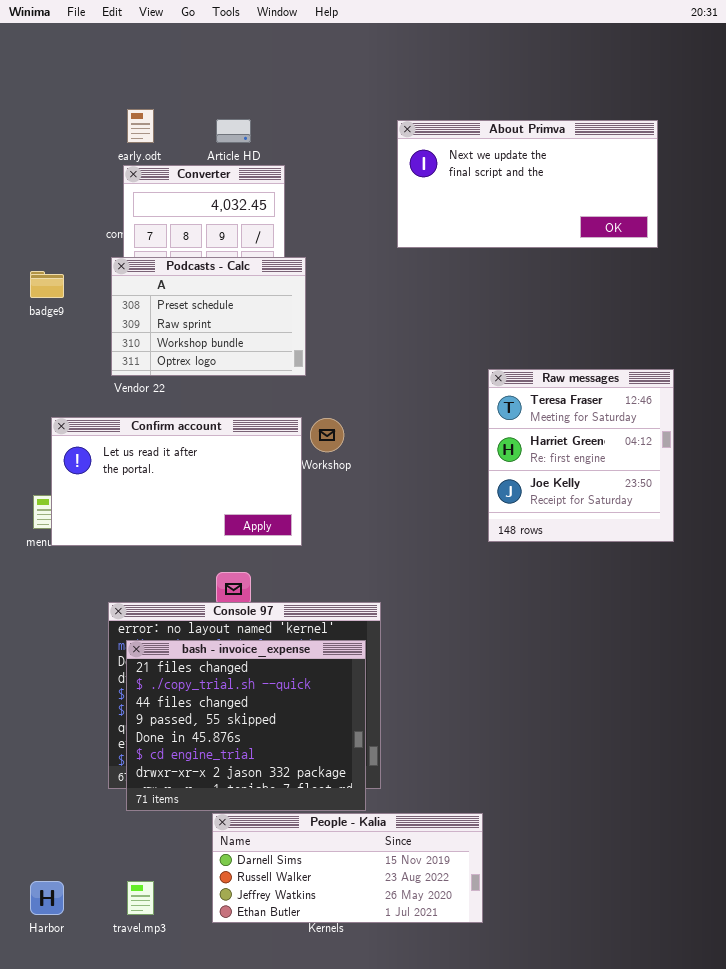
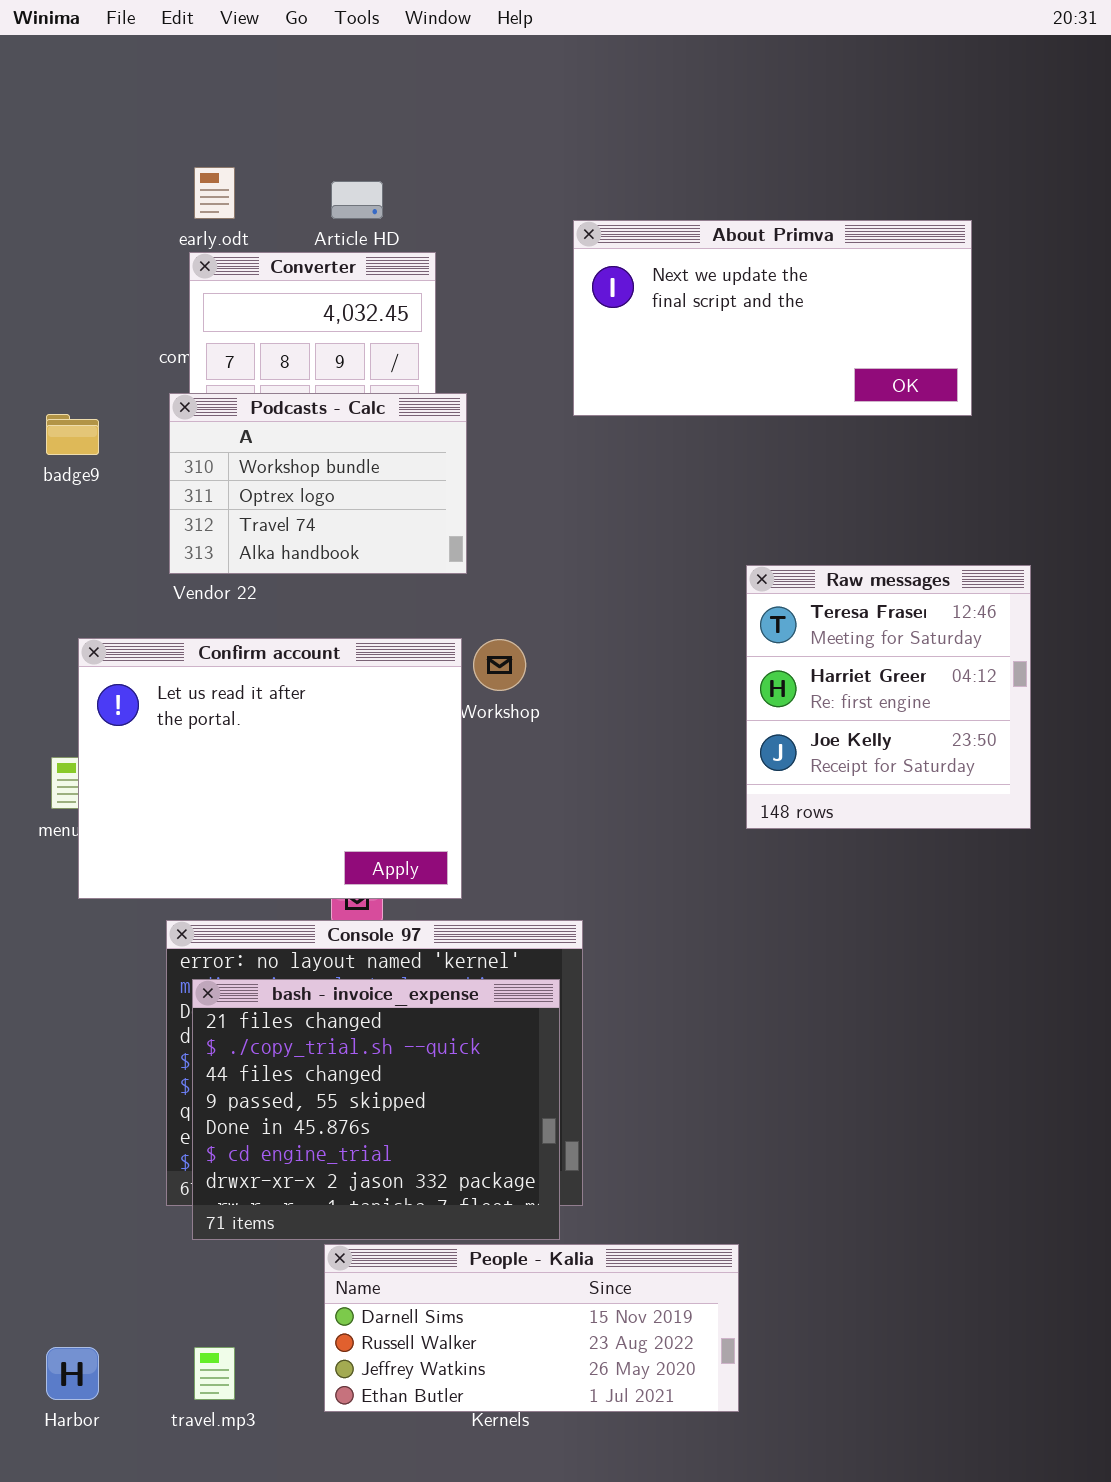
About Primva: [397,120,658,248] -> [573,220,972,416], moved
Podcasts - Calc: [111,257,306,376] -> [169,393,467,574], scrolled down 2 rows
Confirm account: [51,417,302,546] -> [78,638,462,899], resized

